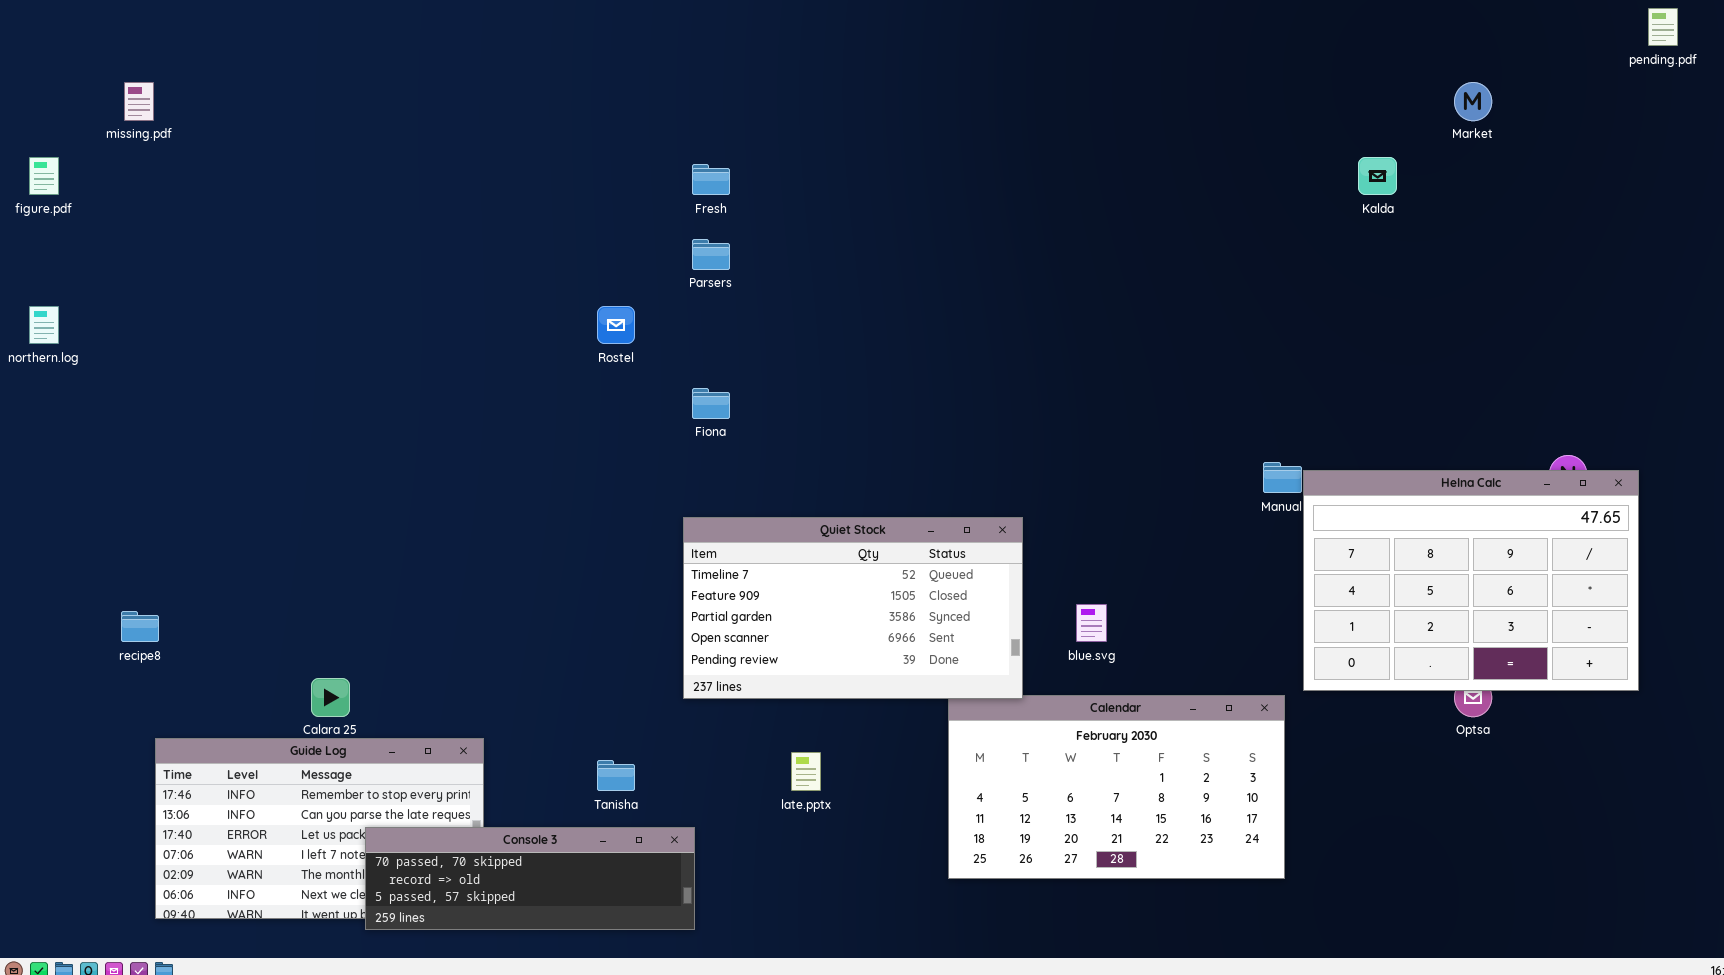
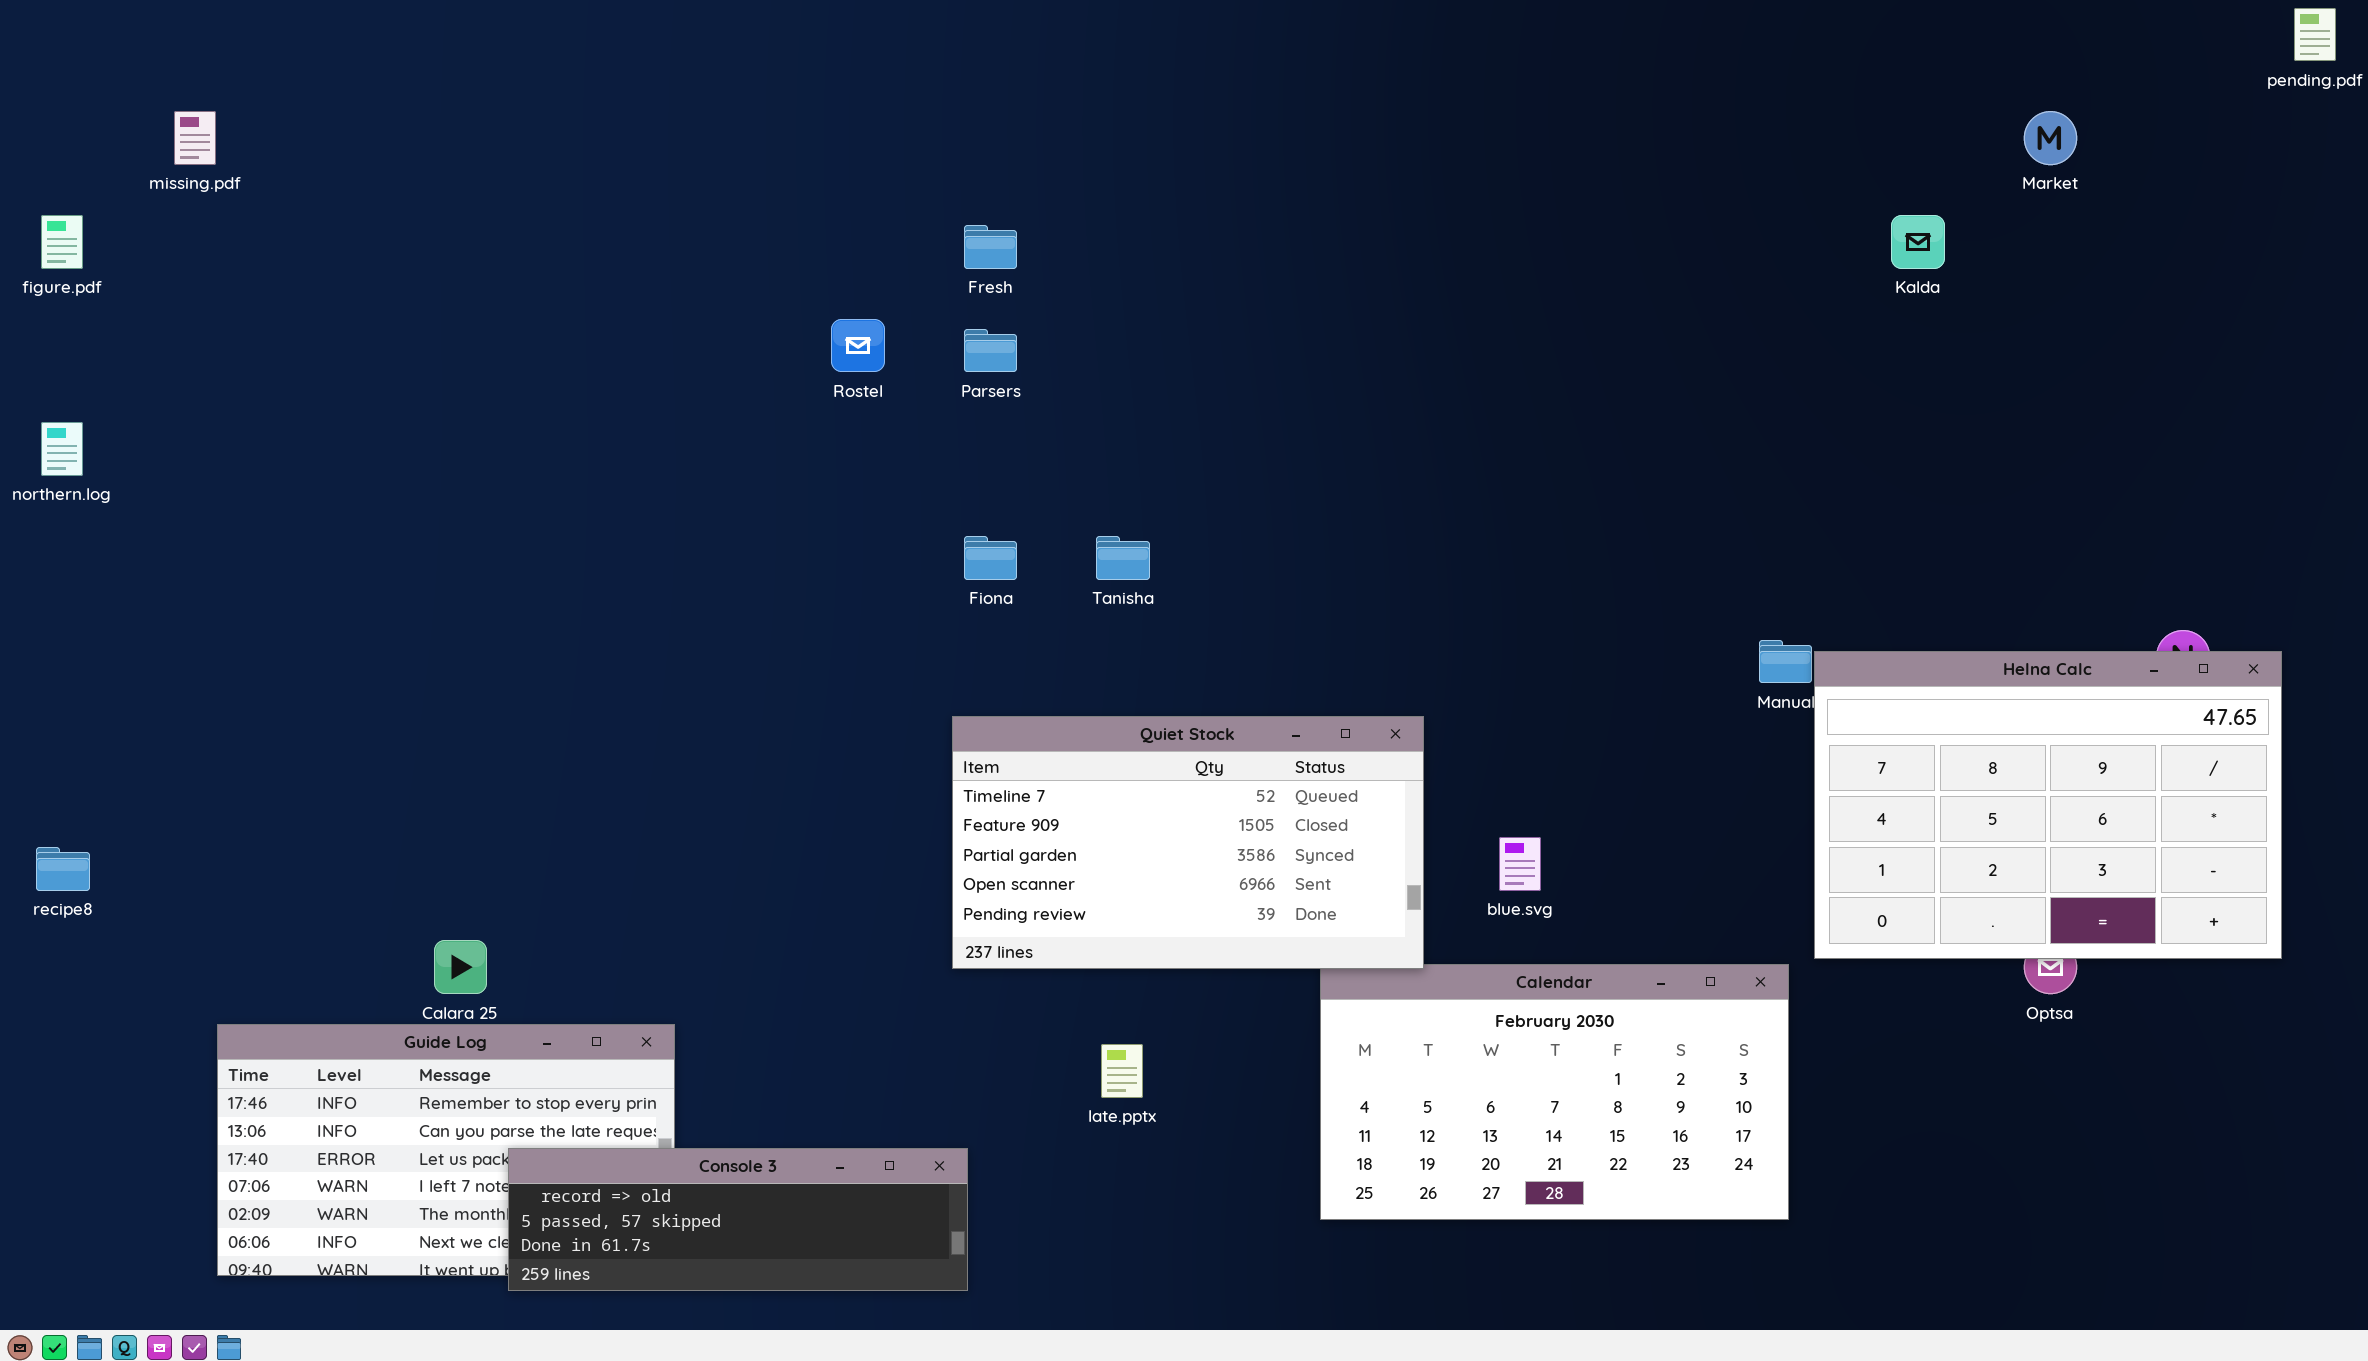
Rostel: [597,306,635,344] -> [831,319,885,372], moved
recipe8: [121,611,159,642] -> [36,847,90,891], moved
Tanisha: [597,760,635,791] -> [1096,536,1150,580], moved
Console 3: [365,827,695,930] -> [508,1148,968,1291], scrolled down 1 row

